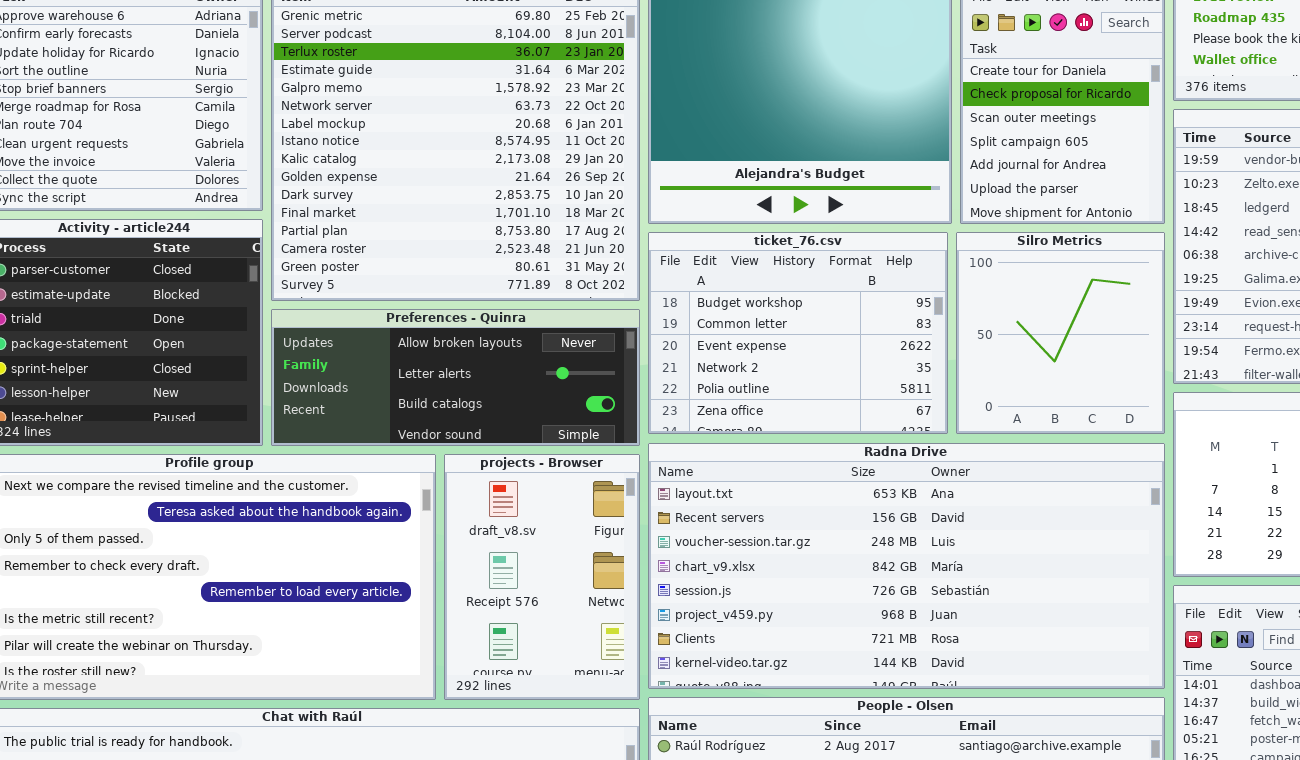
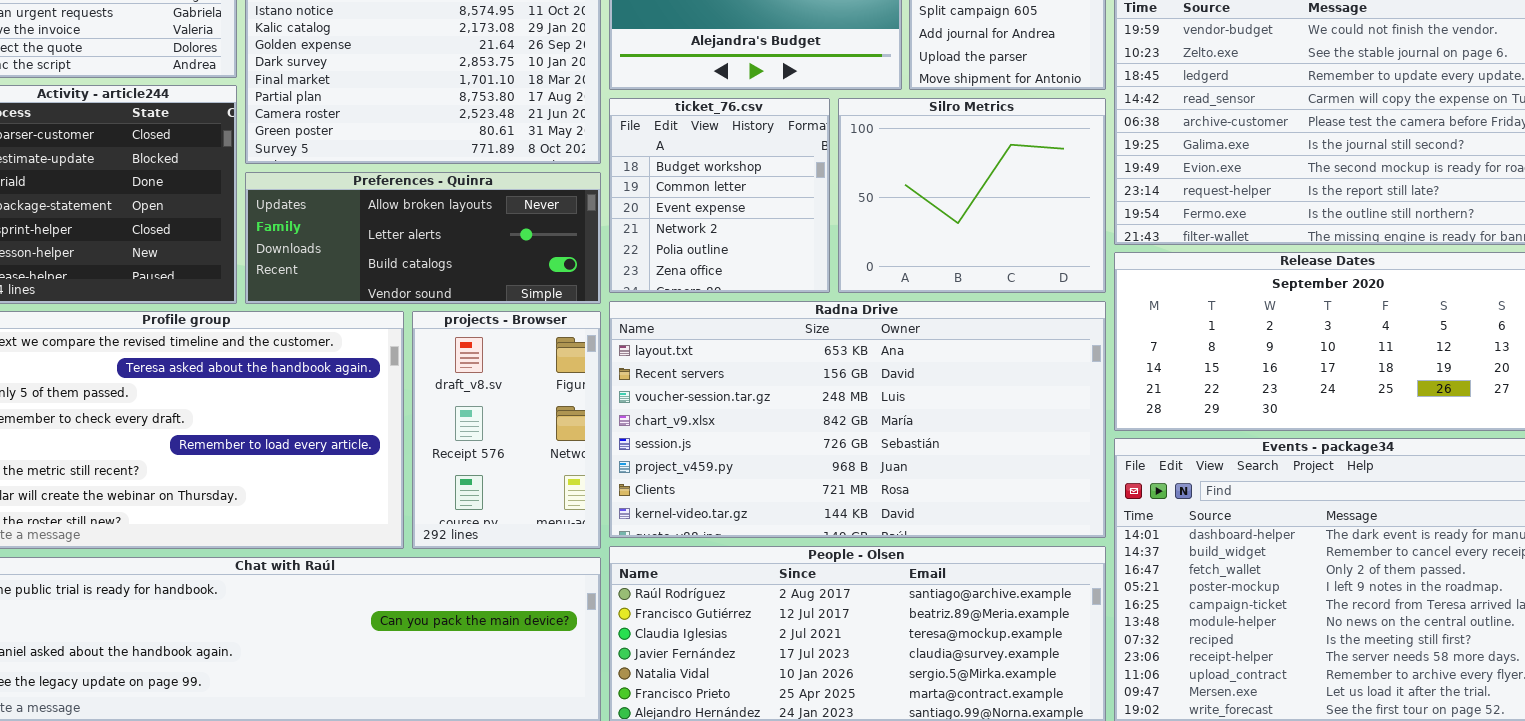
ticket_76.csv: [648,232,948,434] -> [609,98,830,293], resized
Silro Metrics: [956,232,1165,434] -> [838,98,1106,293], resized

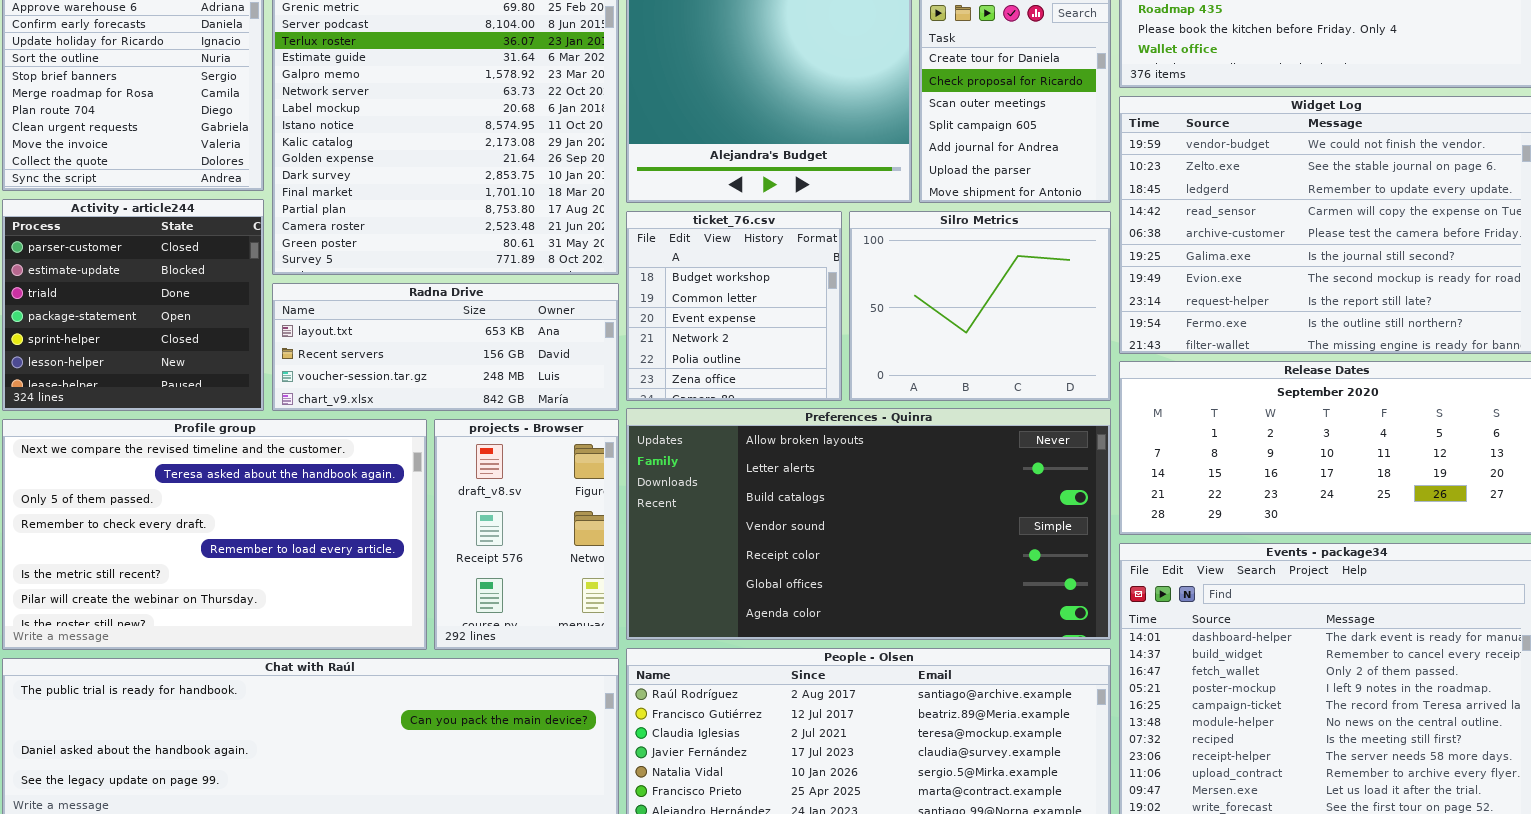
Preferences - Quinra: [245,172,601,304] -> [626,408,1111,640], moved, resized
Radna Drive: [609,301,1106,538] -> [272,283,619,411], moved, resized

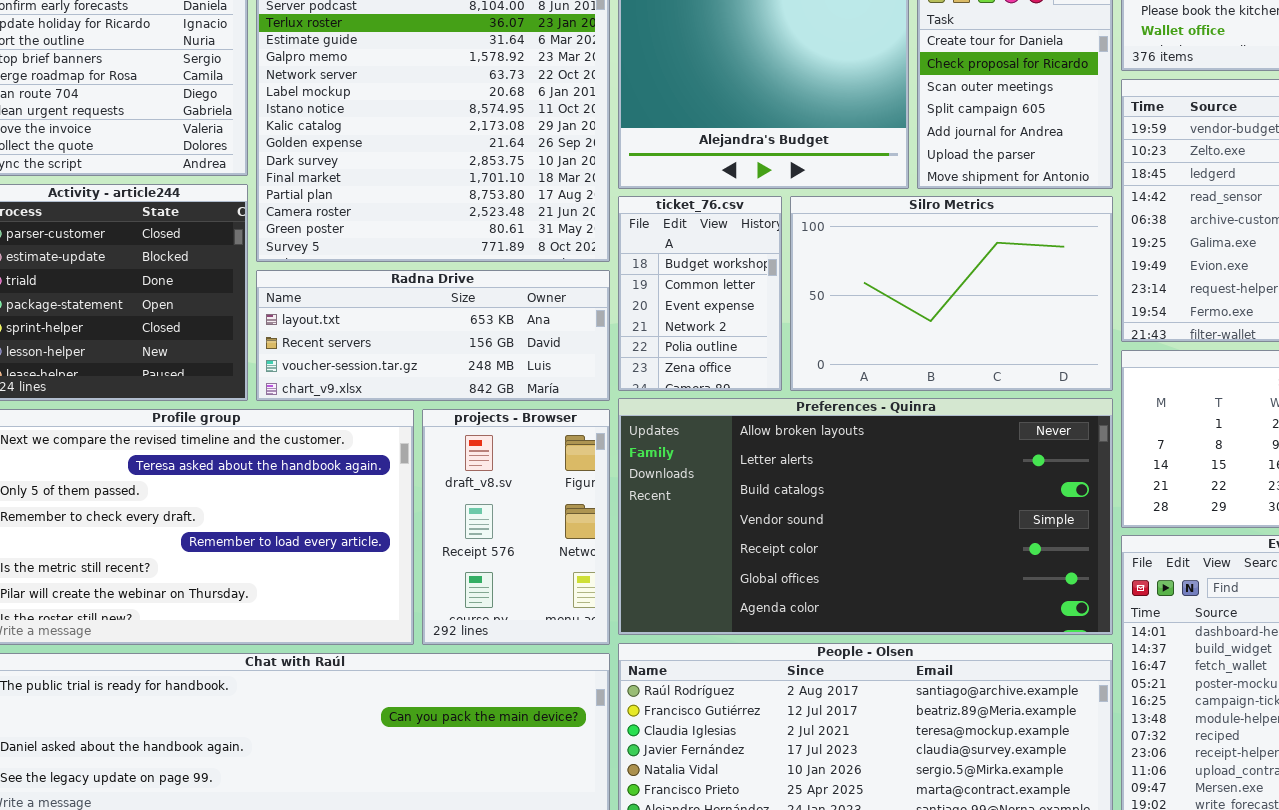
ticket_76.csv: [626,211,842,401] -> [618,196,782,391], resized
Silro Metrics: [849,211,1111,401] -> [790,196,1113,391], resized

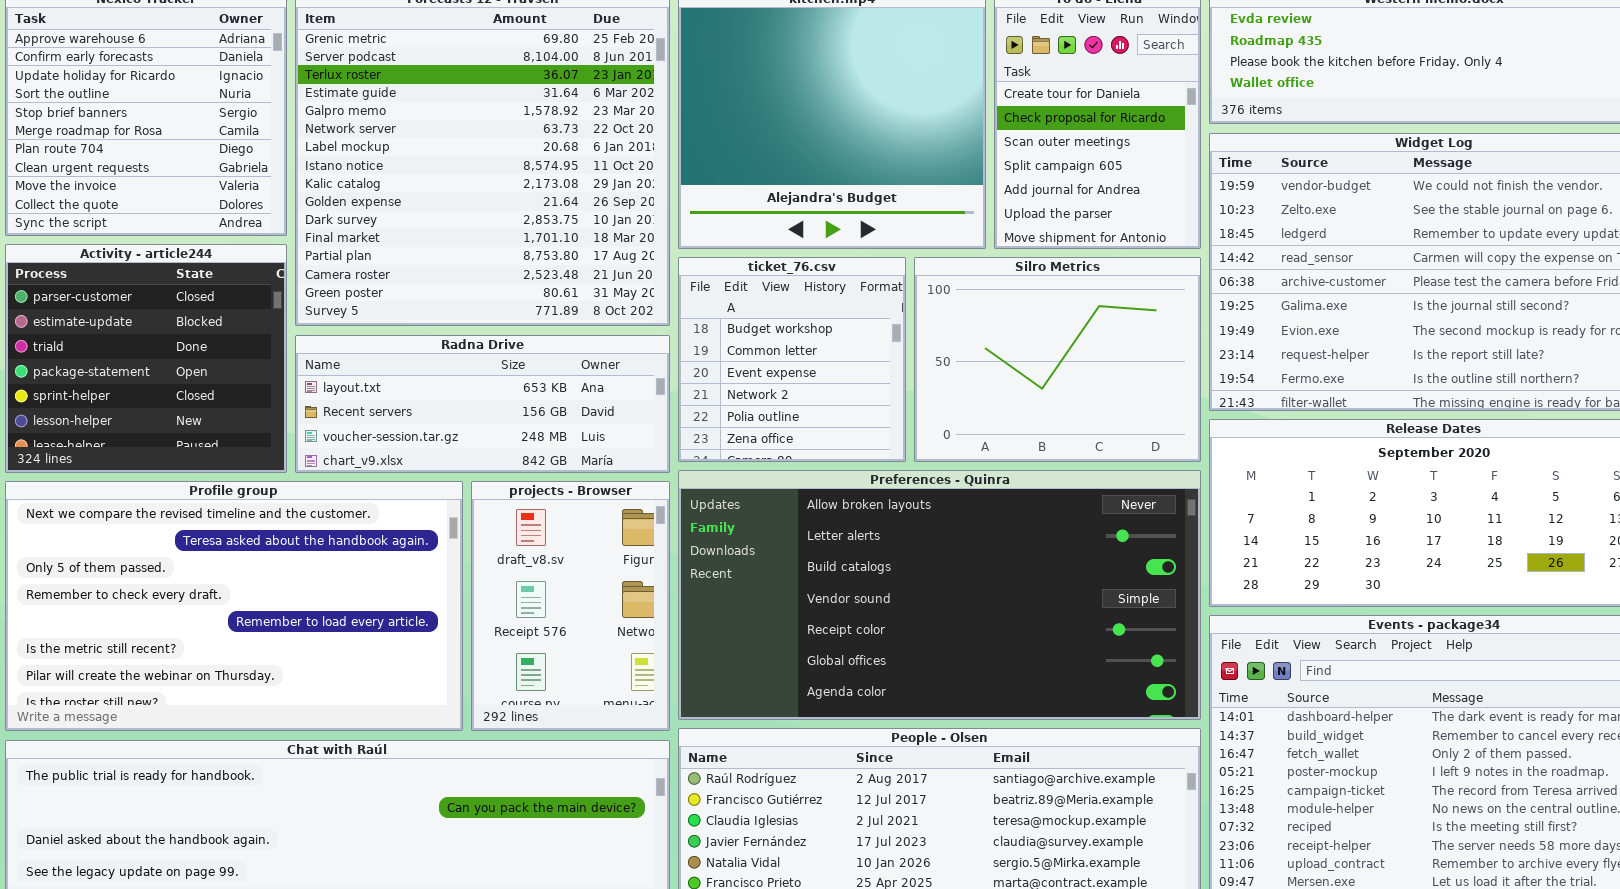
ticket_76.csv: [618,196,782,391] -> [678,257,906,462], resized
Silro Metrics: [790,196,1113,391] -> [914,257,1201,462], resized

